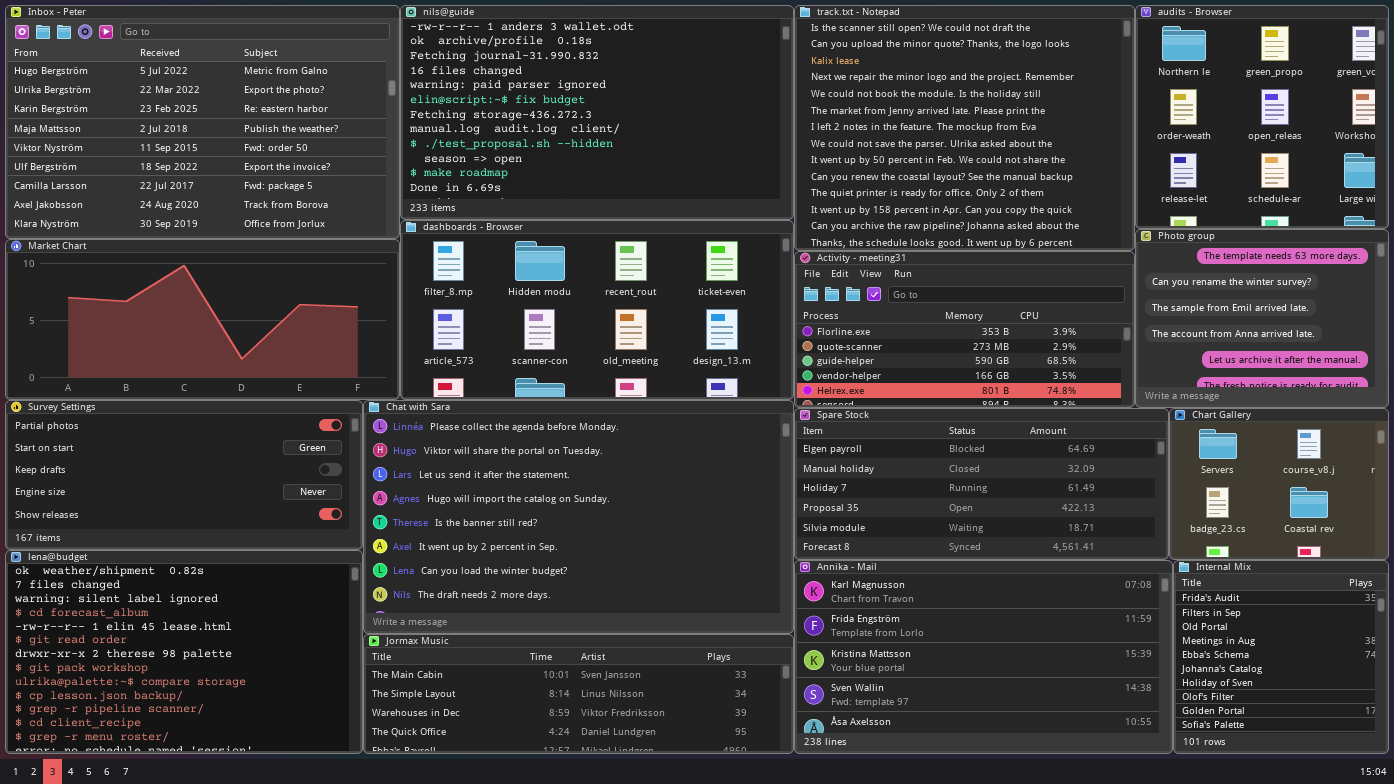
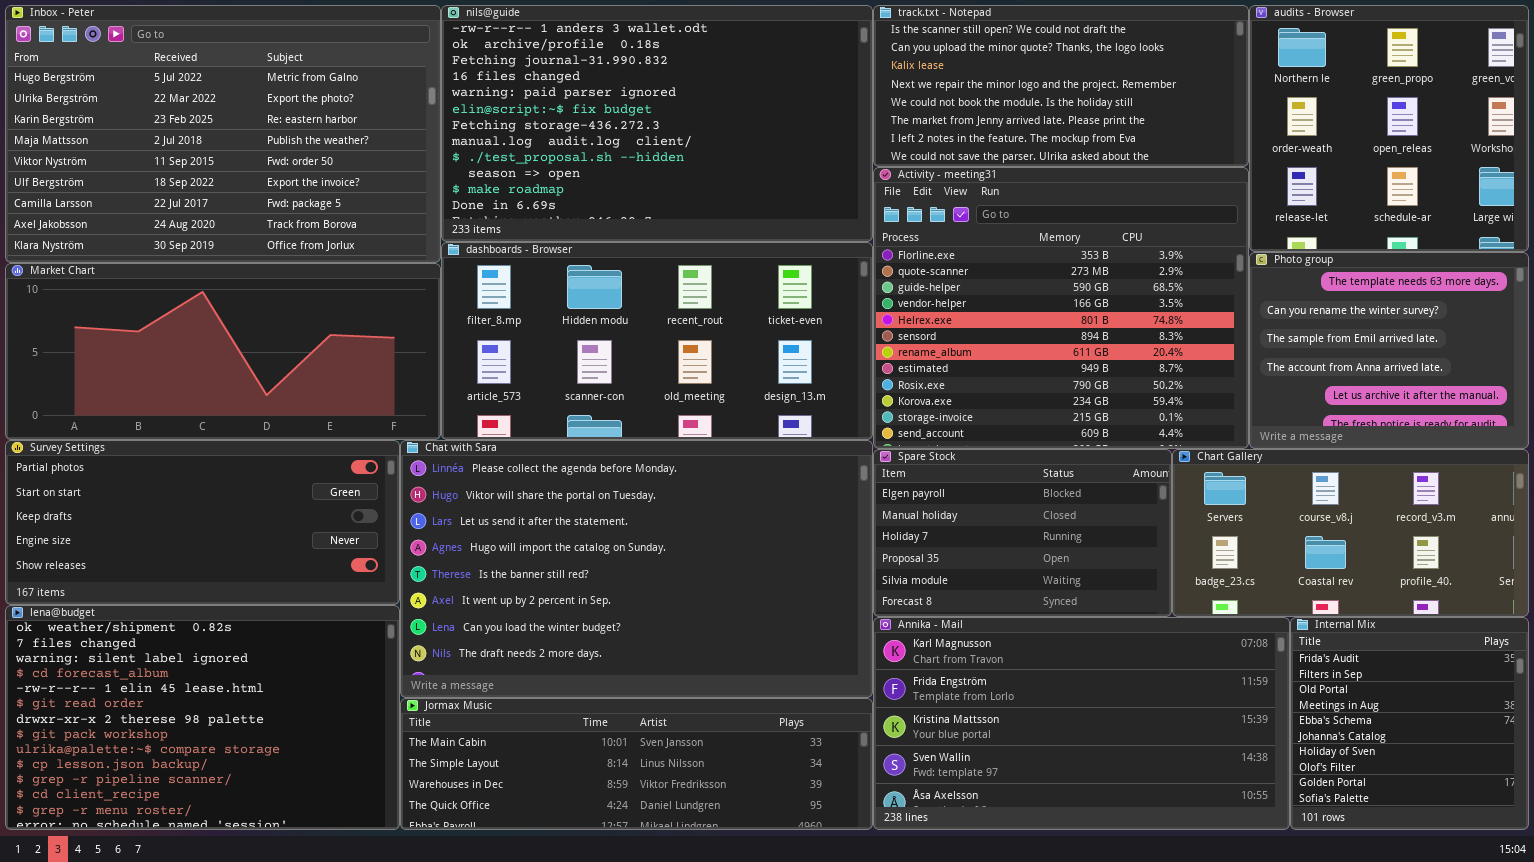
track.txt - Notepad: [794,5,1135,251] -> [873,5,1249,167], resized
Activity - meeting31: [794,251,1135,408] -> [873,167,1249,449], resized
Spare Stock: [794,408,1169,560] -> [873,449,1172,617], resized
Chart Gallery: [1169,408,1389,560] -> [1172,449,1529,617], resized

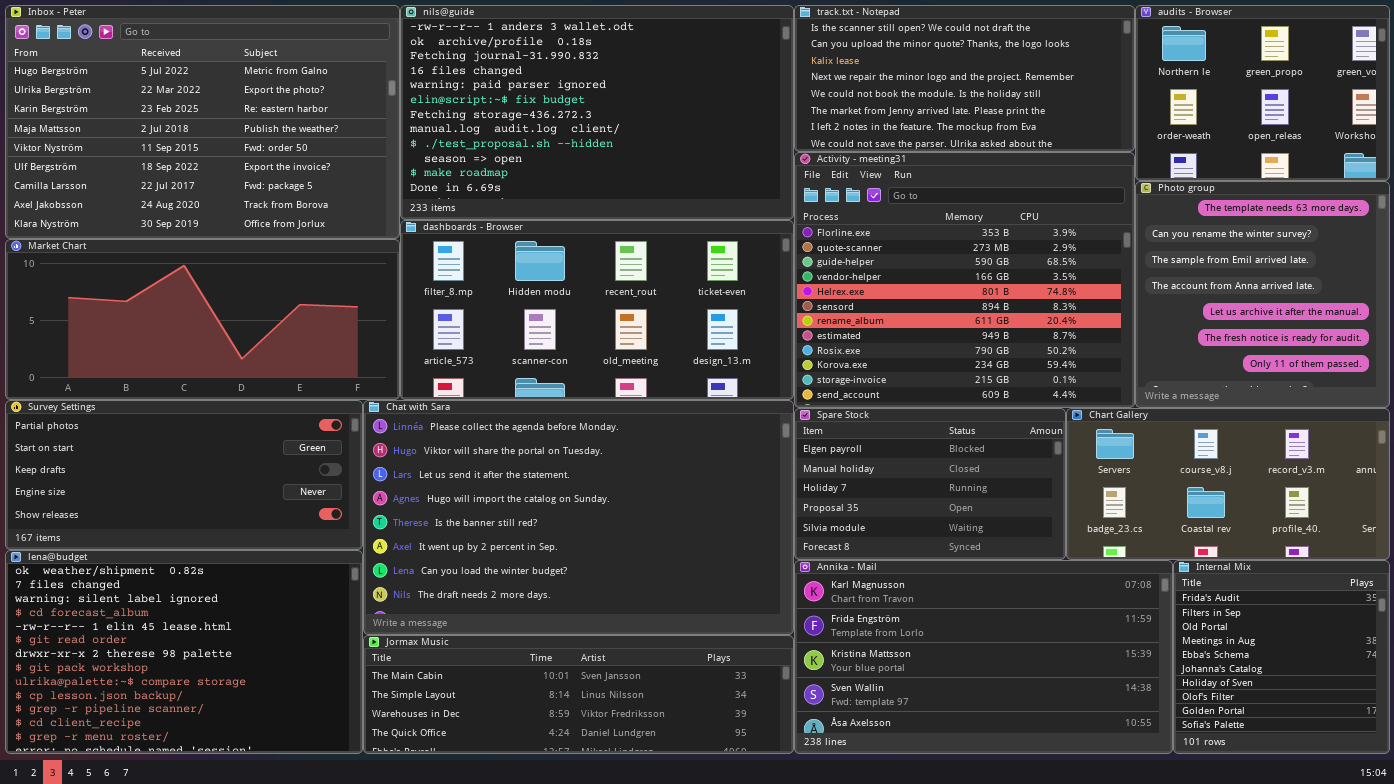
audits - Browser: [1249,5,1529,252] -> [1135,5,1390,181], resized
Photo group: [1249,252,1529,449] -> [1135,181,1390,408], resized

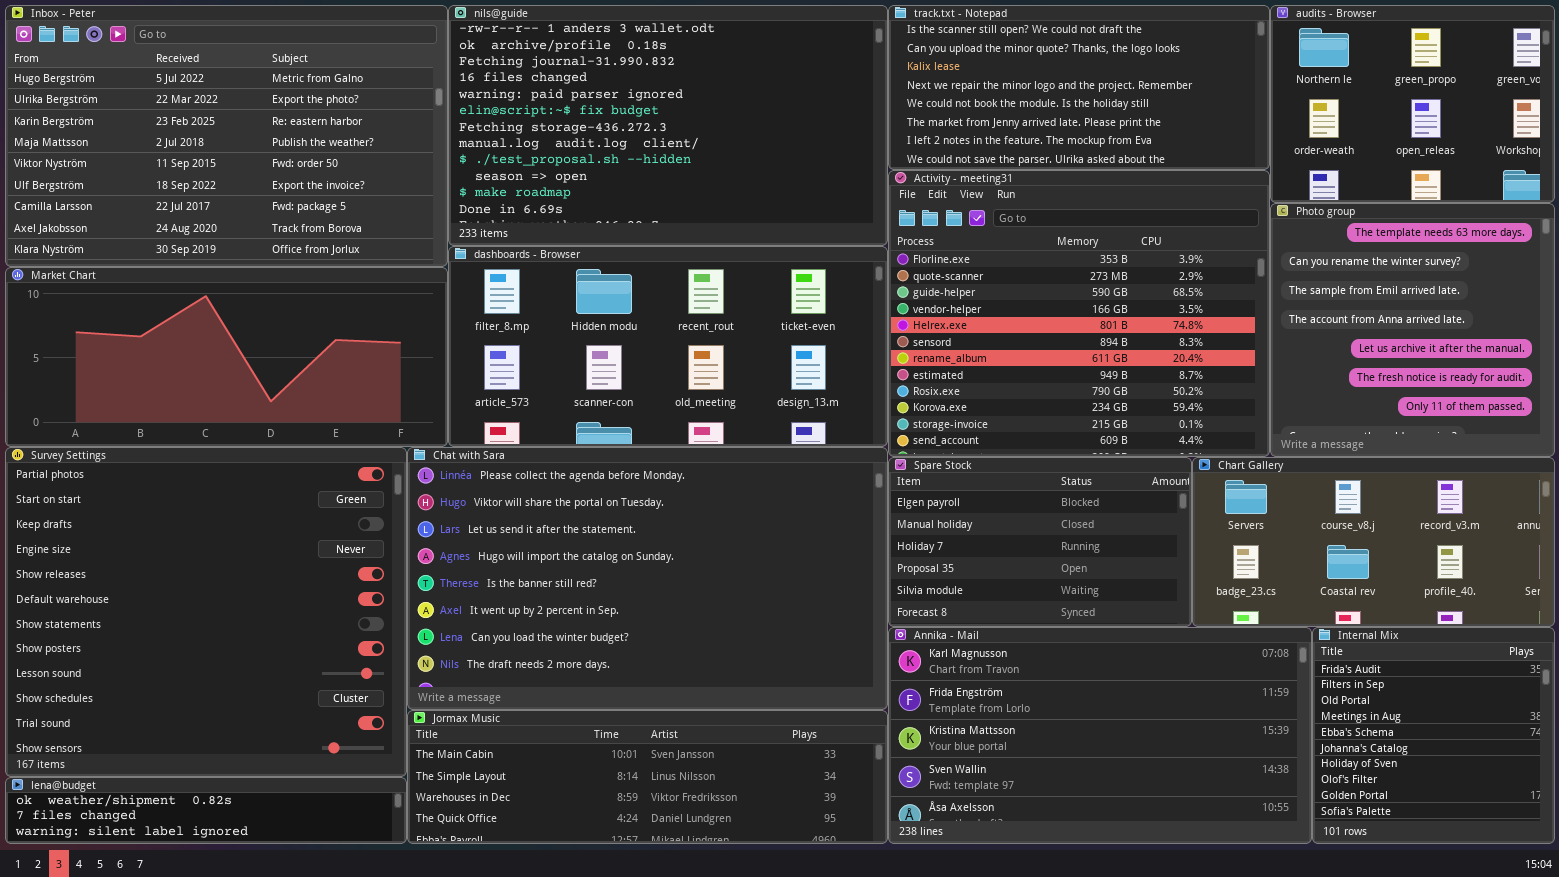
Survey Settings: [5,400,363,550] -> [5,447,407,777], resized
lena@budget: [5,550,363,754] -> [5,777,407,844], resized

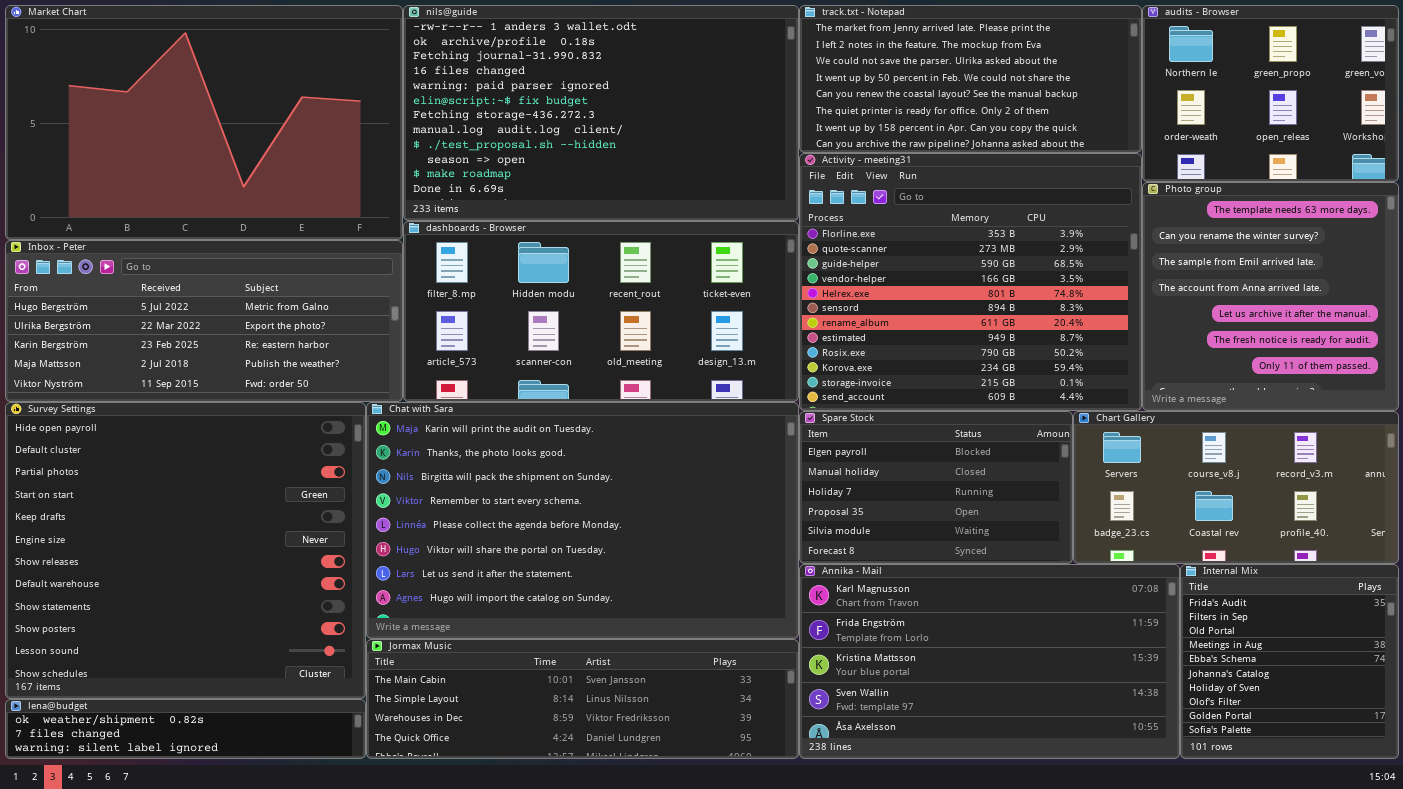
Inbox - Peter: [5,5,448,267] -> [5,240,403,402], moved, resized
track.txt - Notepad: [888,5,1270,170] -> [799,5,1142,153], scrolled down 5 rows
Market Chart: [5,267,448,447] -> [5,5,403,240], moved, resized
Survey Settings: [5,447,407,777] -> [5,402,366,699], scrolled up 2 rows
Chat with Sara: [407,447,888,710] -> [366,402,799,639], scrolled up 4 rows

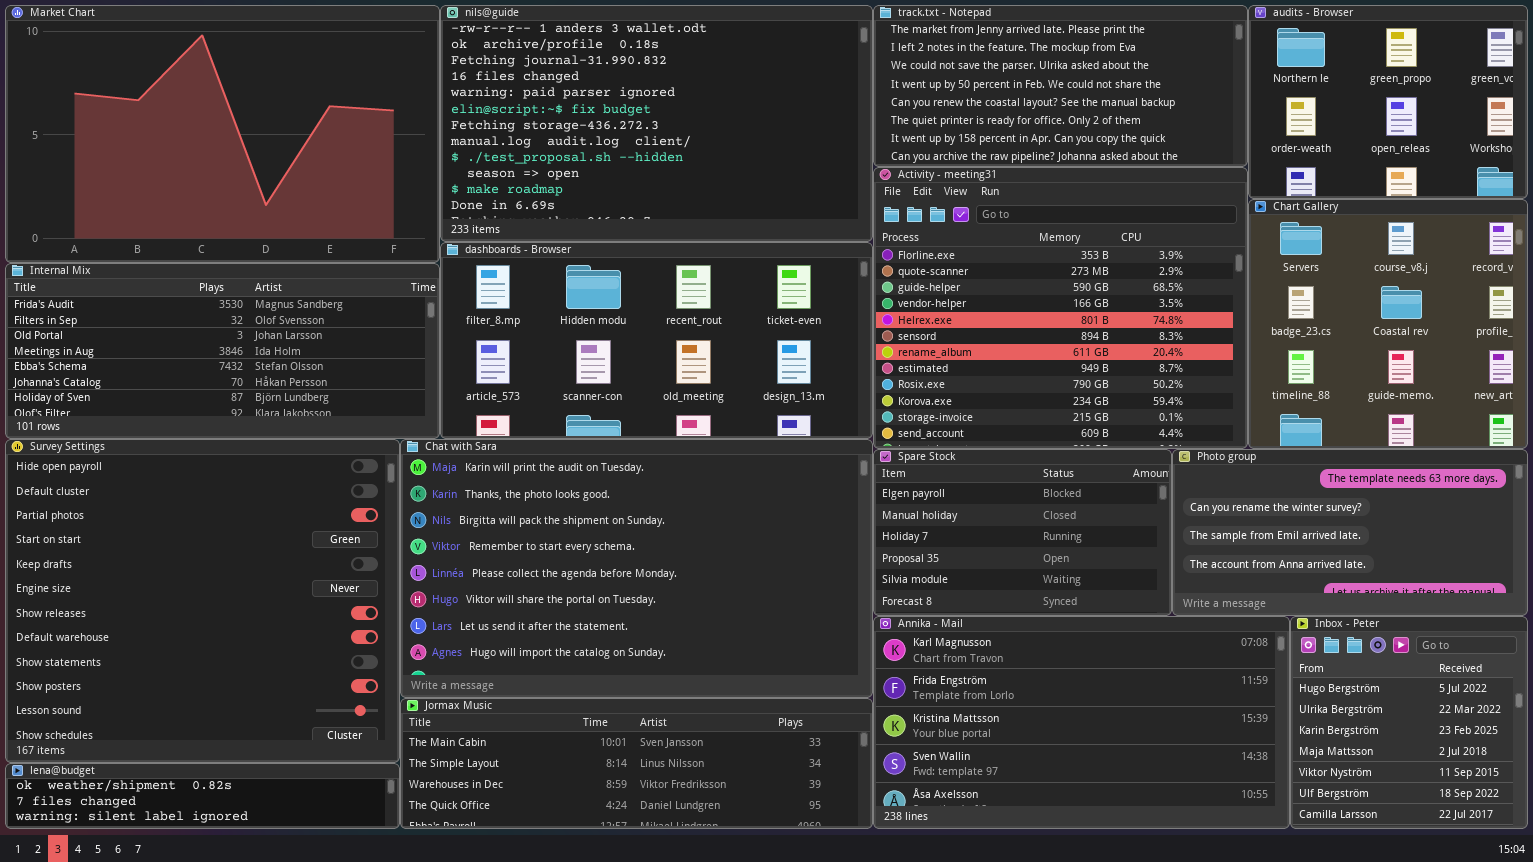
Photo group: [1142,182,1399,411] -> [1172,449,1528,616], moved, resized
Inbox - Peter: [5,240,403,402] -> [1290,616,1528,829], moved, resized
Chart Gallery: [1073,411,1399,564] -> [1248,199,1528,449], moved, resized
Internal Mix: [1180,564,1399,759] -> [5,263,440,439], moved, resized

